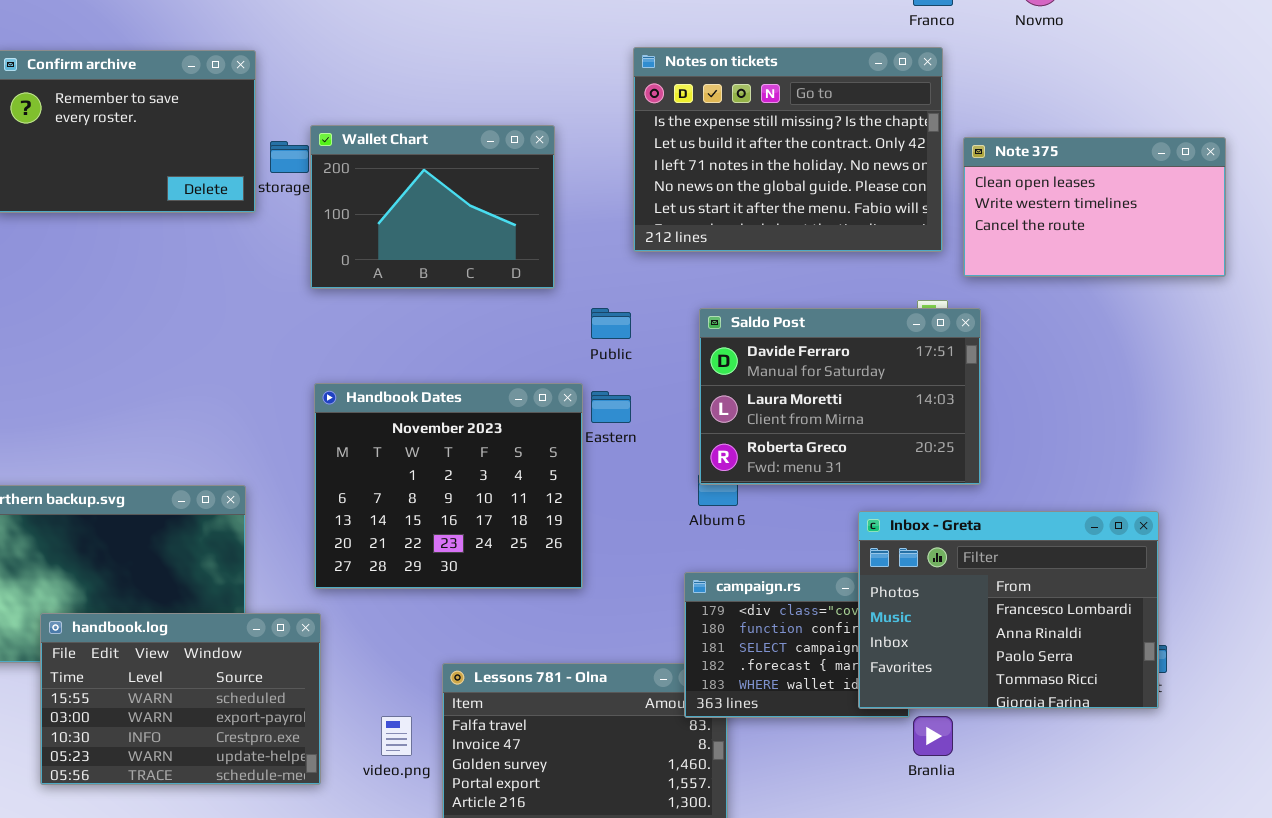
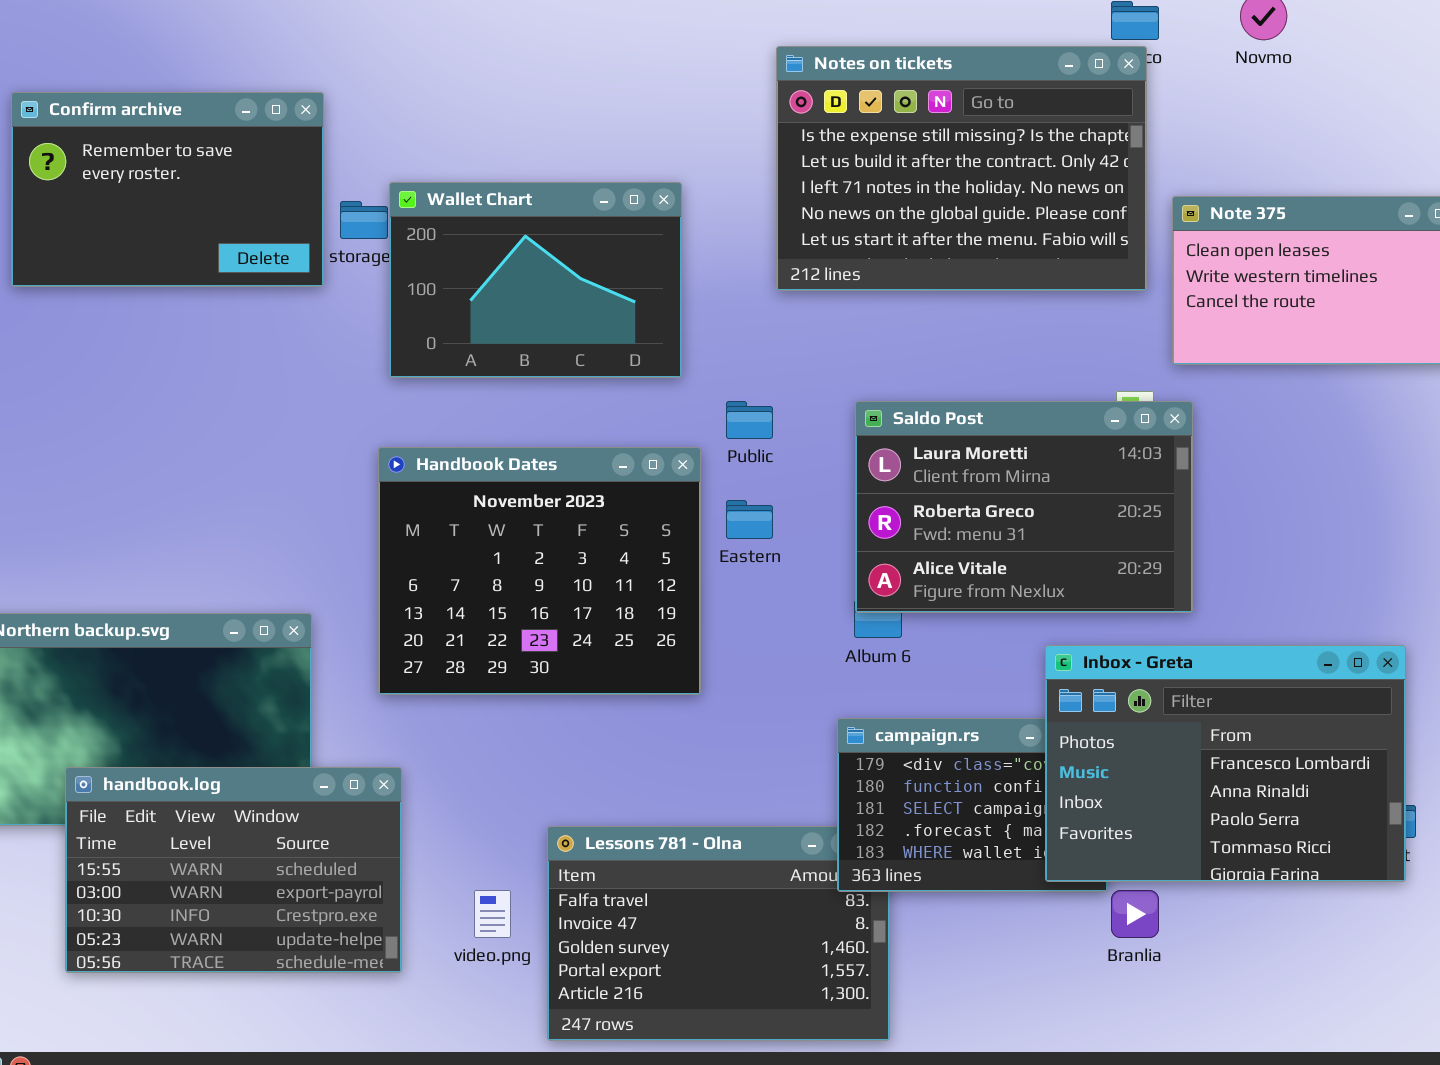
Notes on tickets: [633,47,943,252] -> [776,46,1147,291], moved
Saldo Post: [699,308,981,485] -> [855,401,1193,613], scrolled down 1 row
Handbook Dates: [314,383,583,589] -> [378,447,701,695], moved

